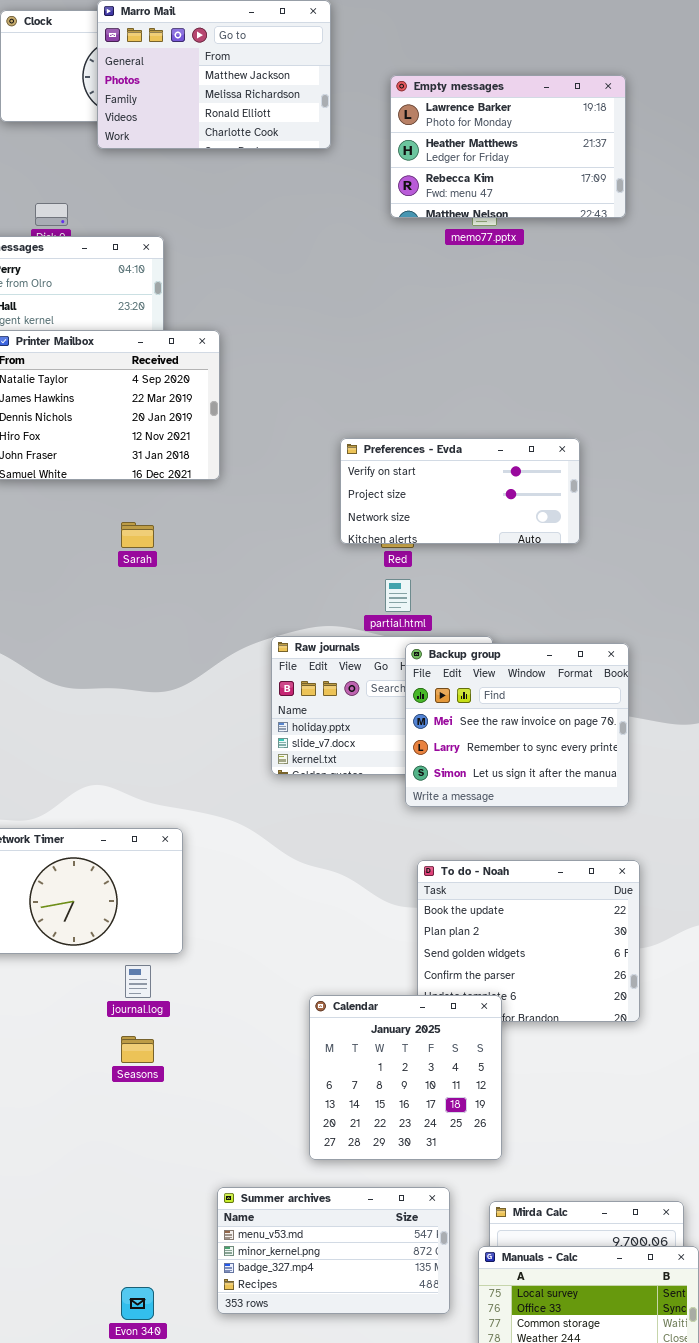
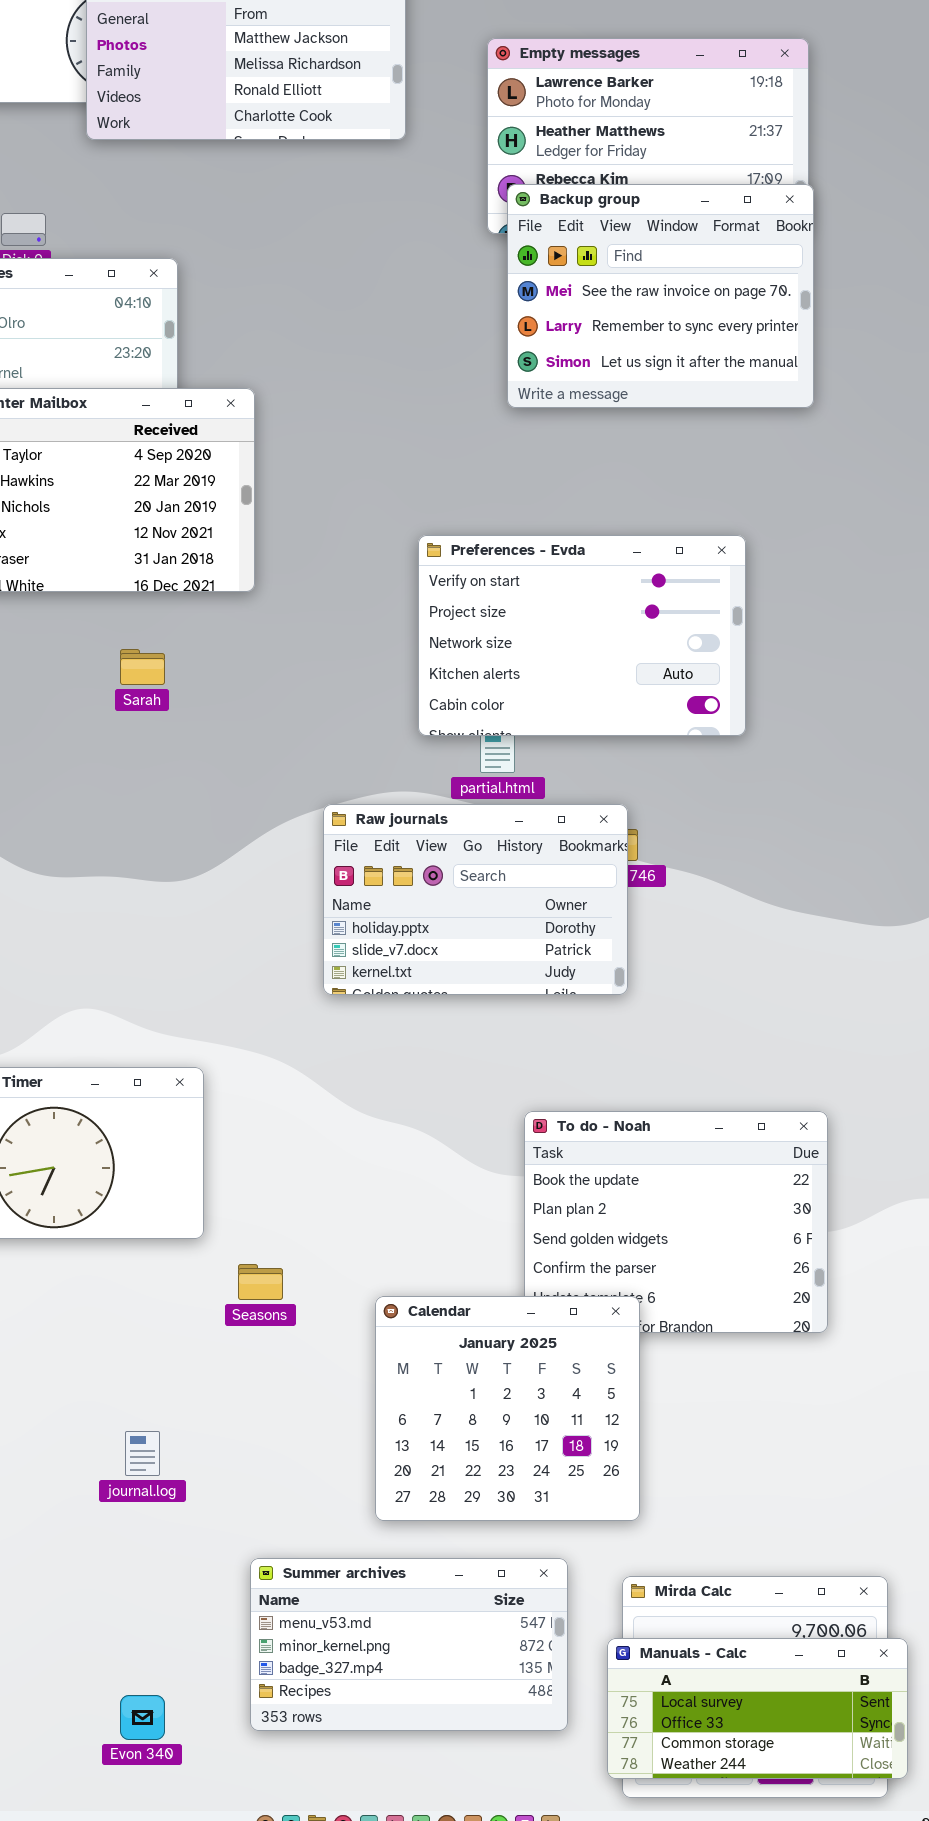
Preferences - Evda: [340,438,580,544] -> [418,535,746,736], resized
Backup group: [405,643,629,807] -> [507,184,814,408], moved
journal.log: [125,965,151,998] -> [125,1431,160,1476], moved
Seasons: [121,1036,154,1063] -> [238,1264,283,1300], moved

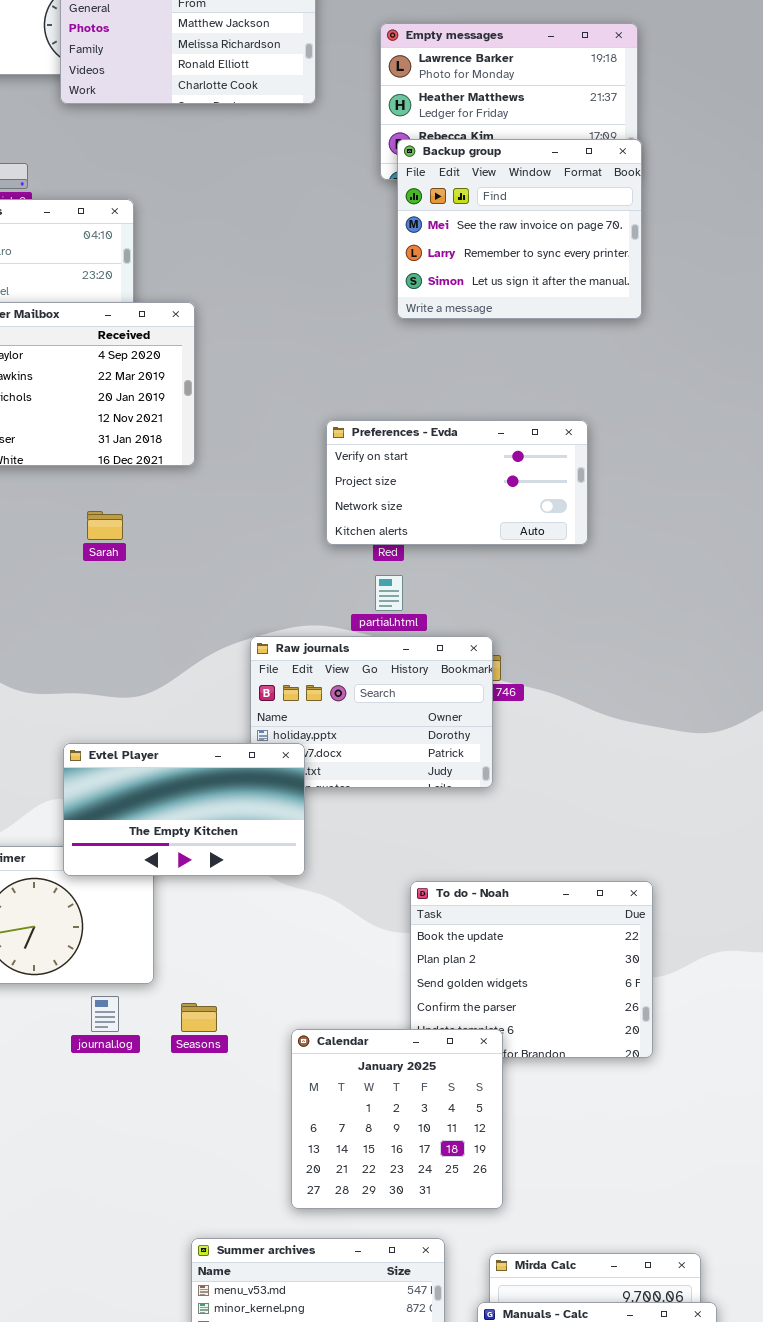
Preferences - Evda: [418,535,746,736] -> [326,420,588,545], resized
Evtel Player: none -> [63,743,305,876], opened
journal.log: [125,1431,160,1476] -> [91,996,119,1032], moved

